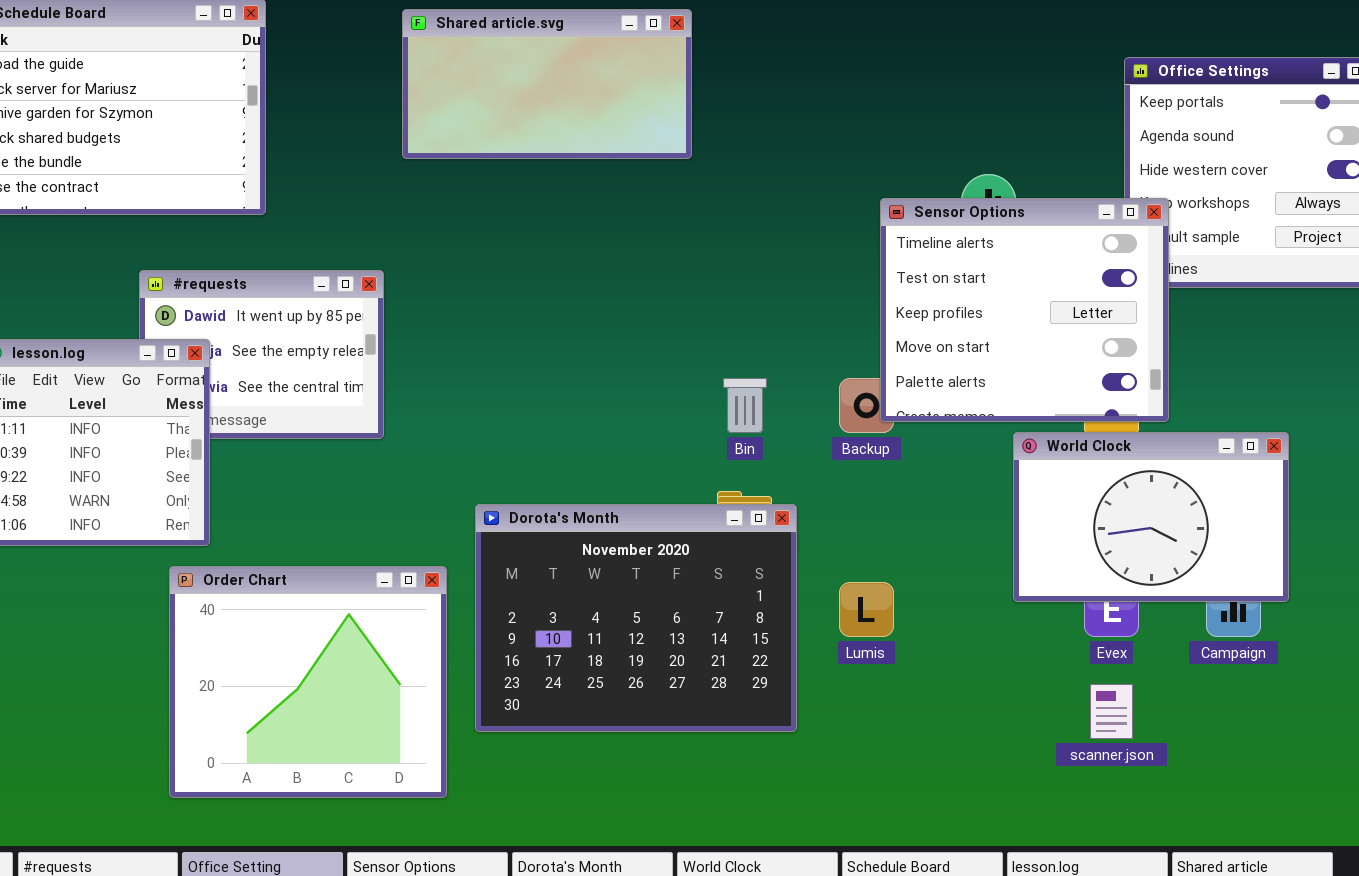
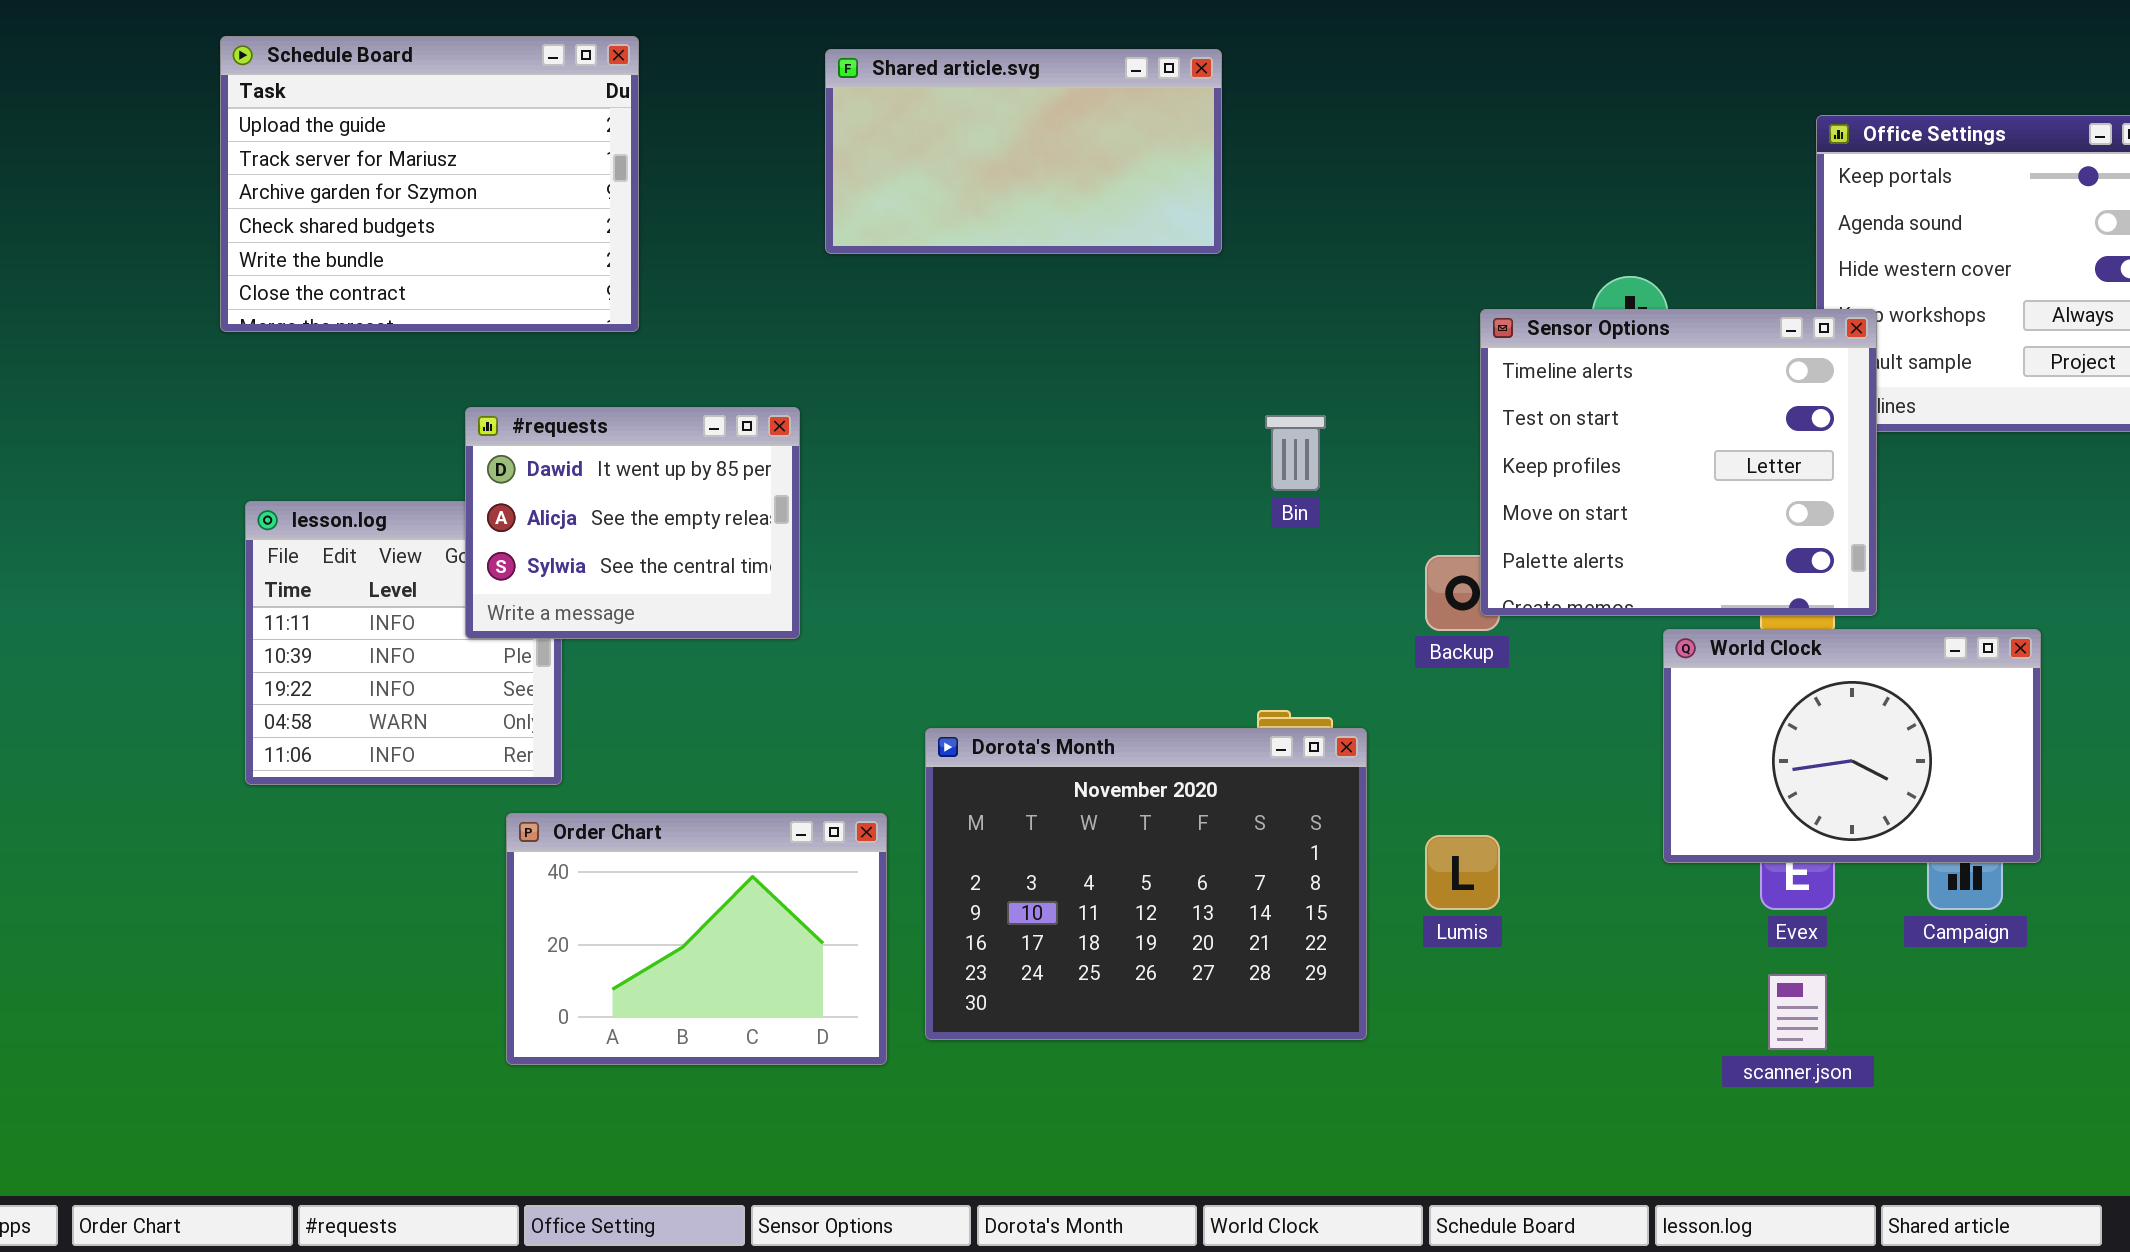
#requests: [139,270,384,439] -> [465,407,800,639], raised
Bin: [723,378,767,433] -> [1265,415,1326,491], moved
Order Chart: [169,566,447,798] -> [506,813,887,1065], resized

